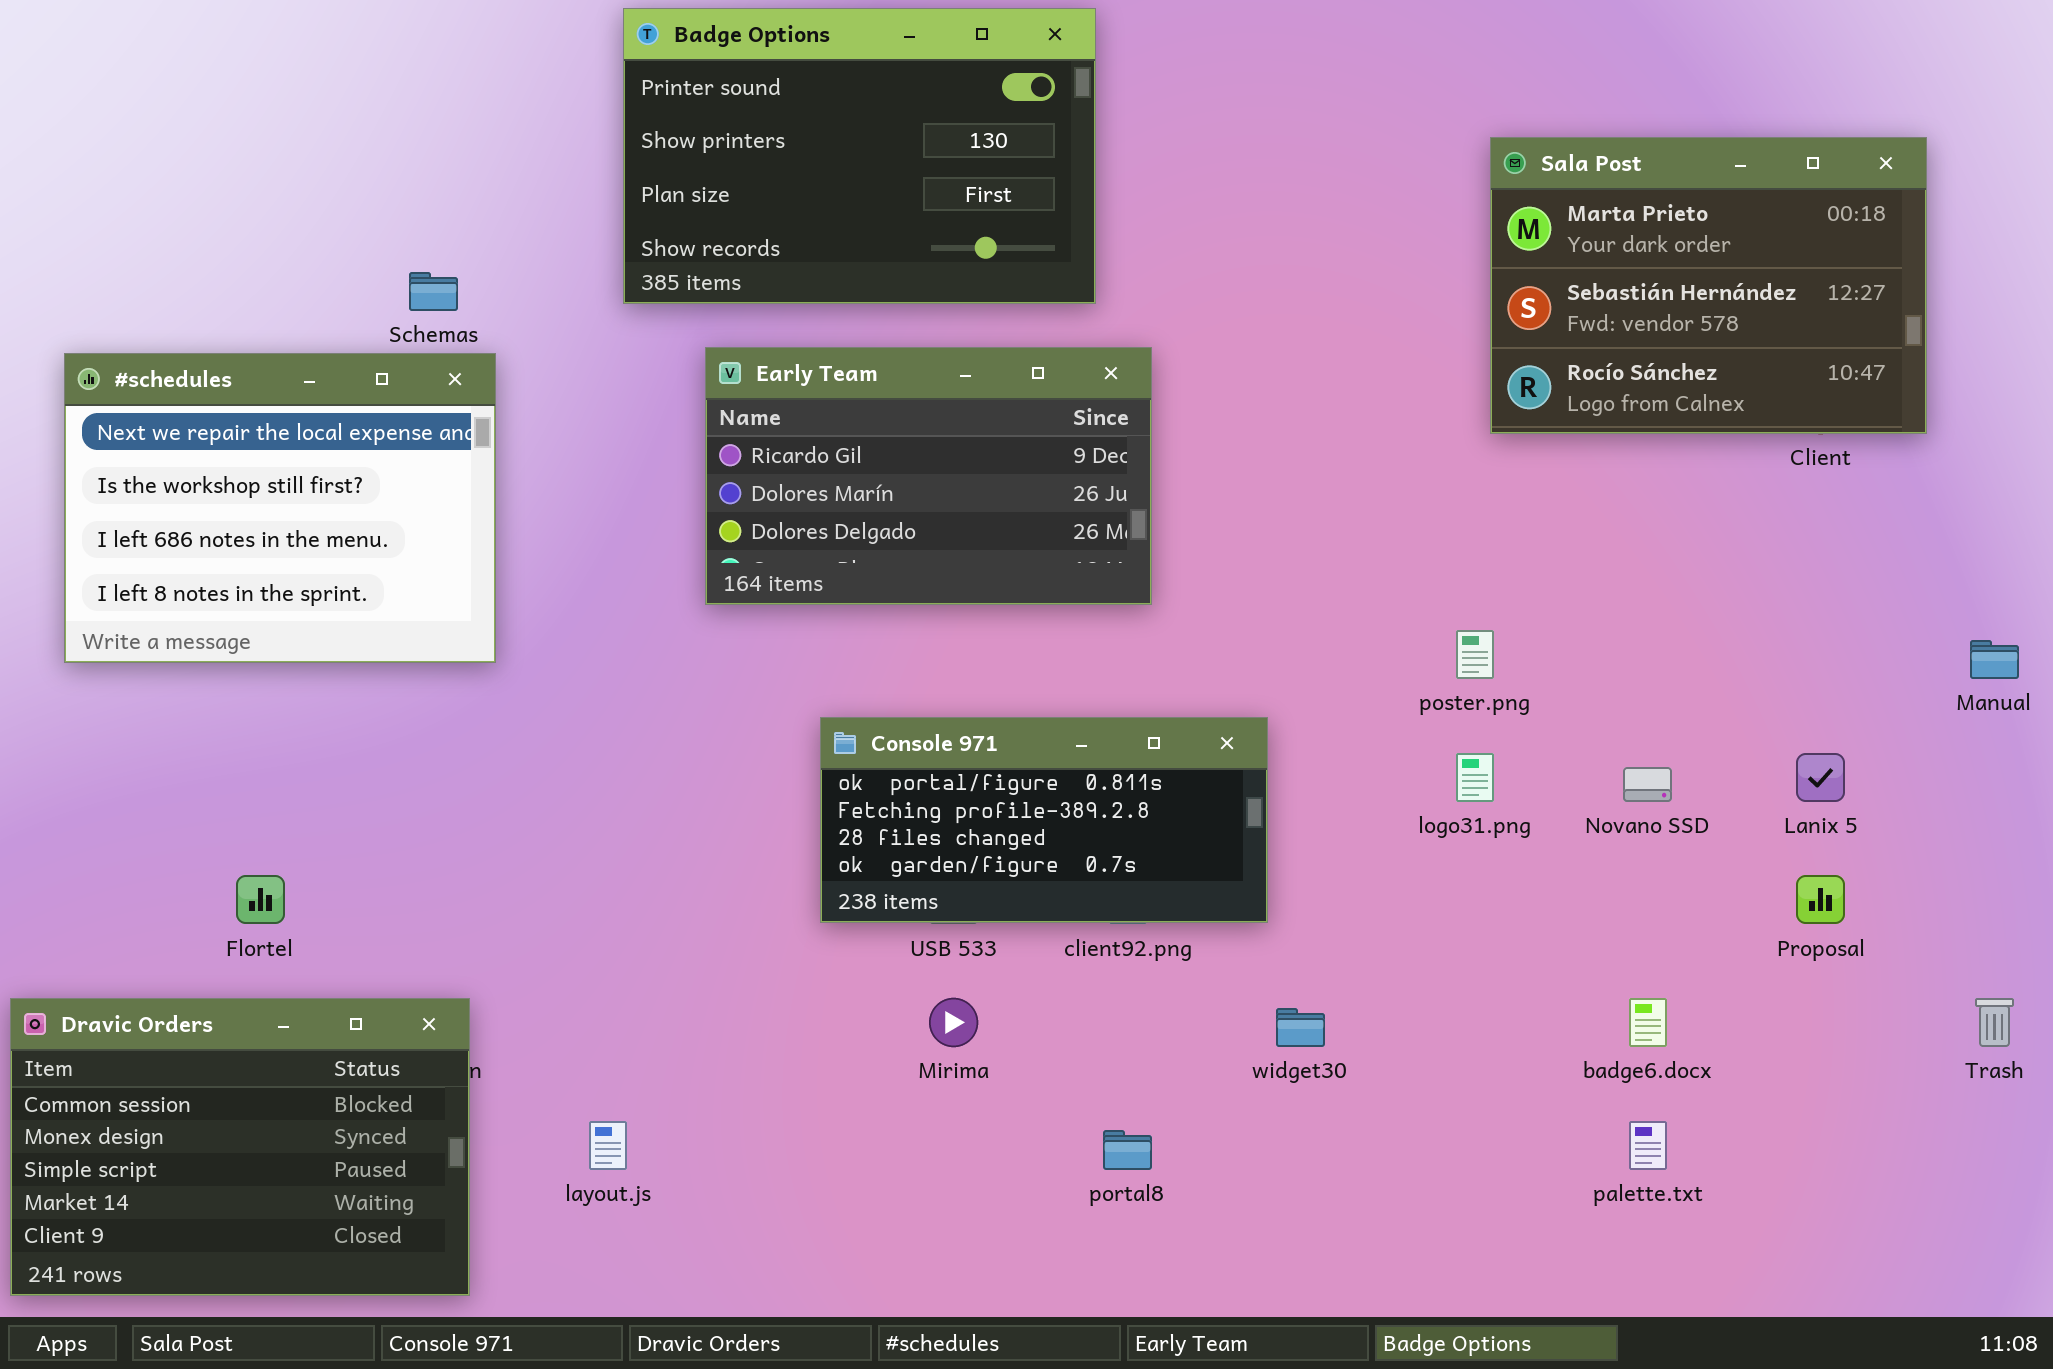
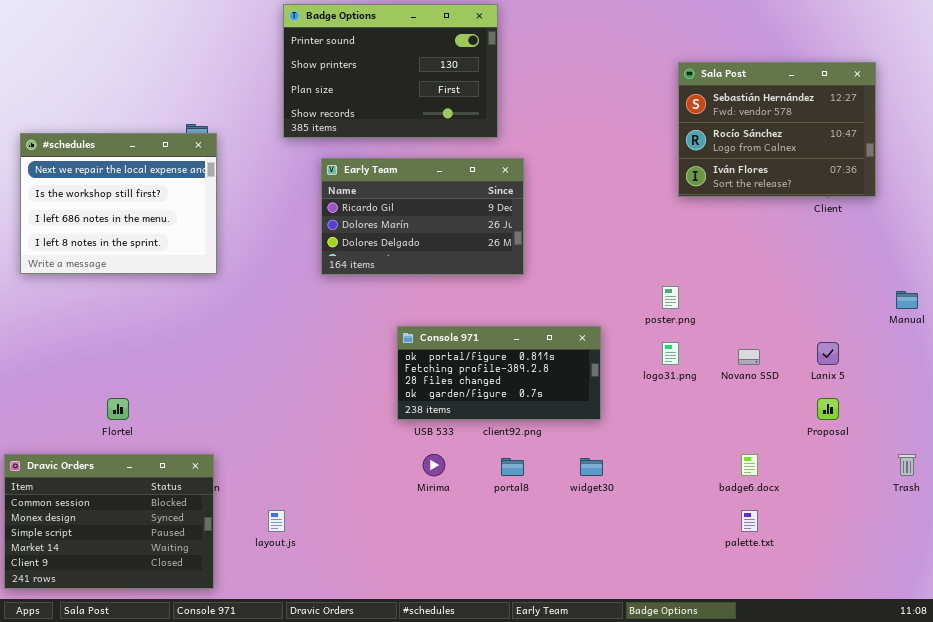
Sala Post: [1490,137,1927,434] -> [678,62,876,197], scrolled down 1 row
#schedules: [64,353,496,663] -> [20,133,217,274], moved
Console 971: [820,717,1268,923] -> [397,326,601,420], moved
portal8: [1103,1130,1152,1170] -> [501,458,524,476], moved

